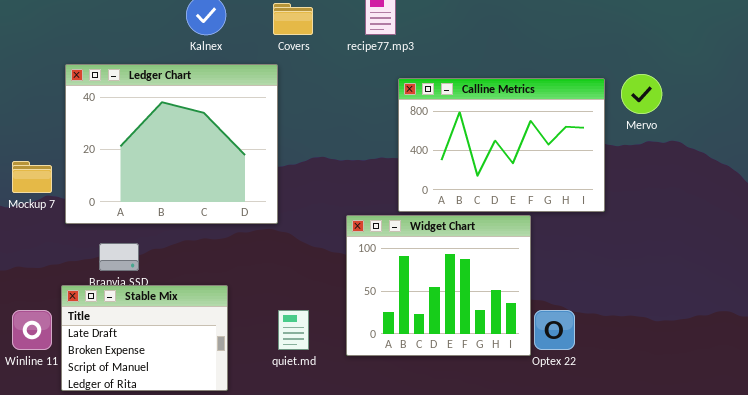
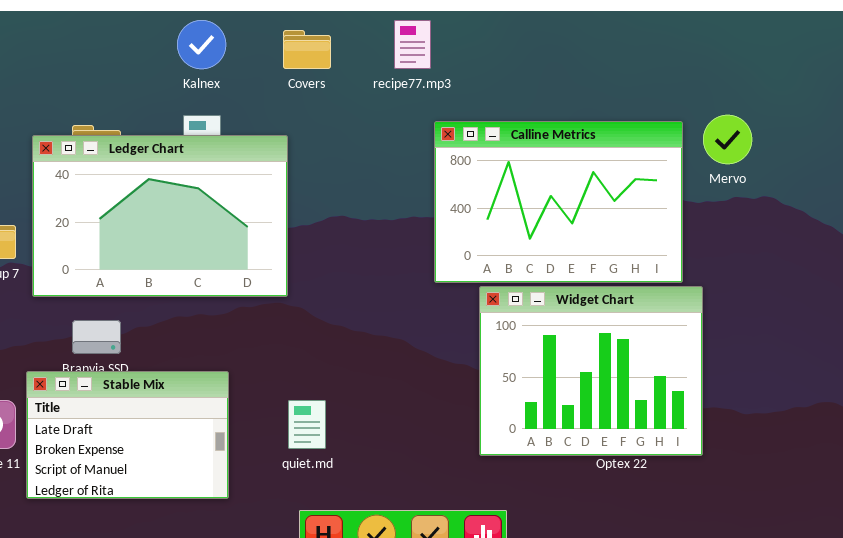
Ledger Chart: [65,64,278,224] -> [32,135,288,297], resized
Widget Chart: [346,215,531,356] -> [479,286,703,456], moved

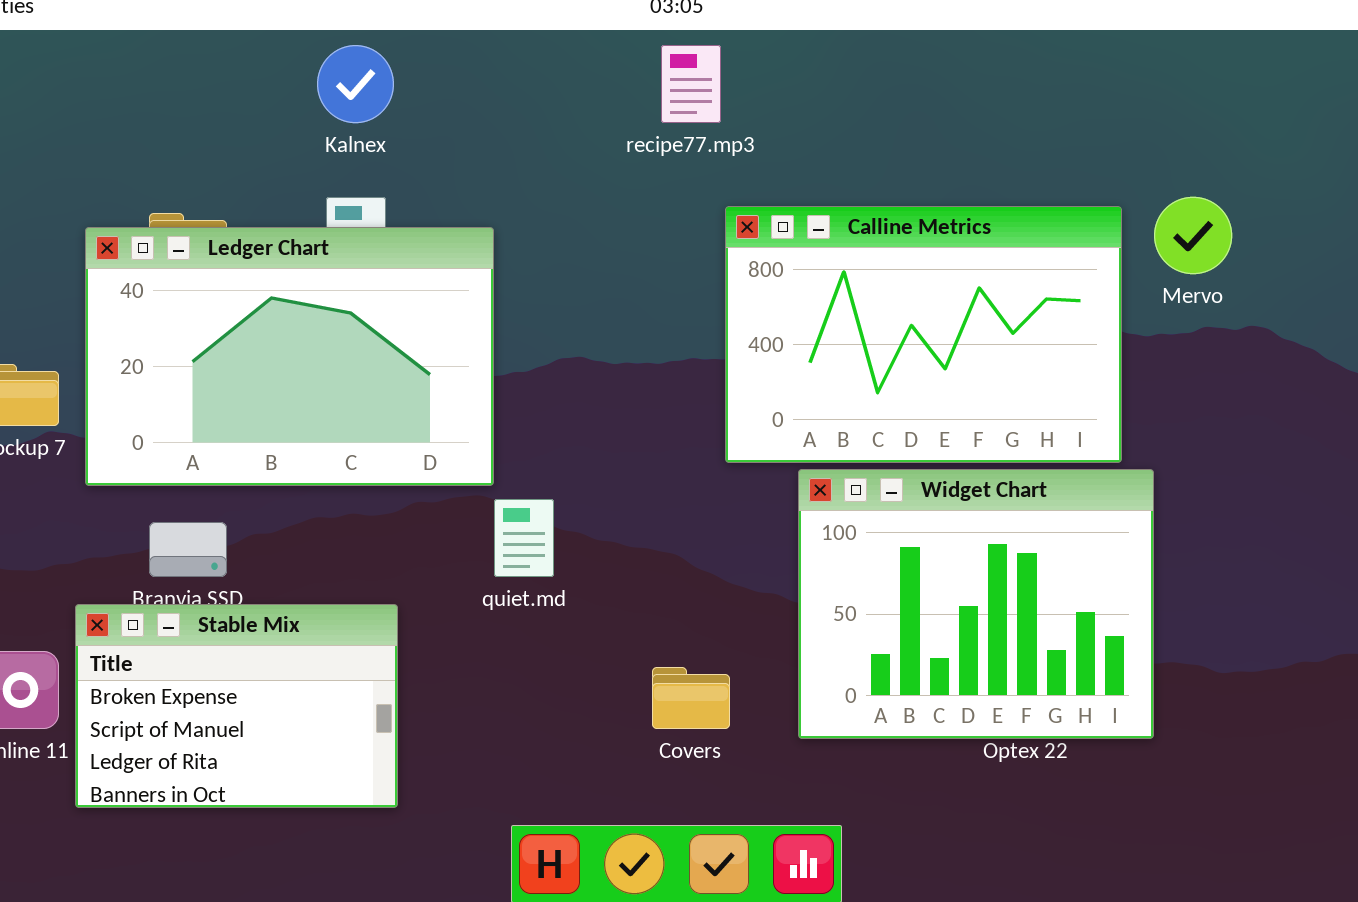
Covers: [283,30,331,69] -> [652,667,730,729], moved
Stable Mix: [26,371,229,499] -> [75,604,398,808], scrolled down 1 row
quiet.md: [288,400,326,449] -> [494,499,554,577], moved

